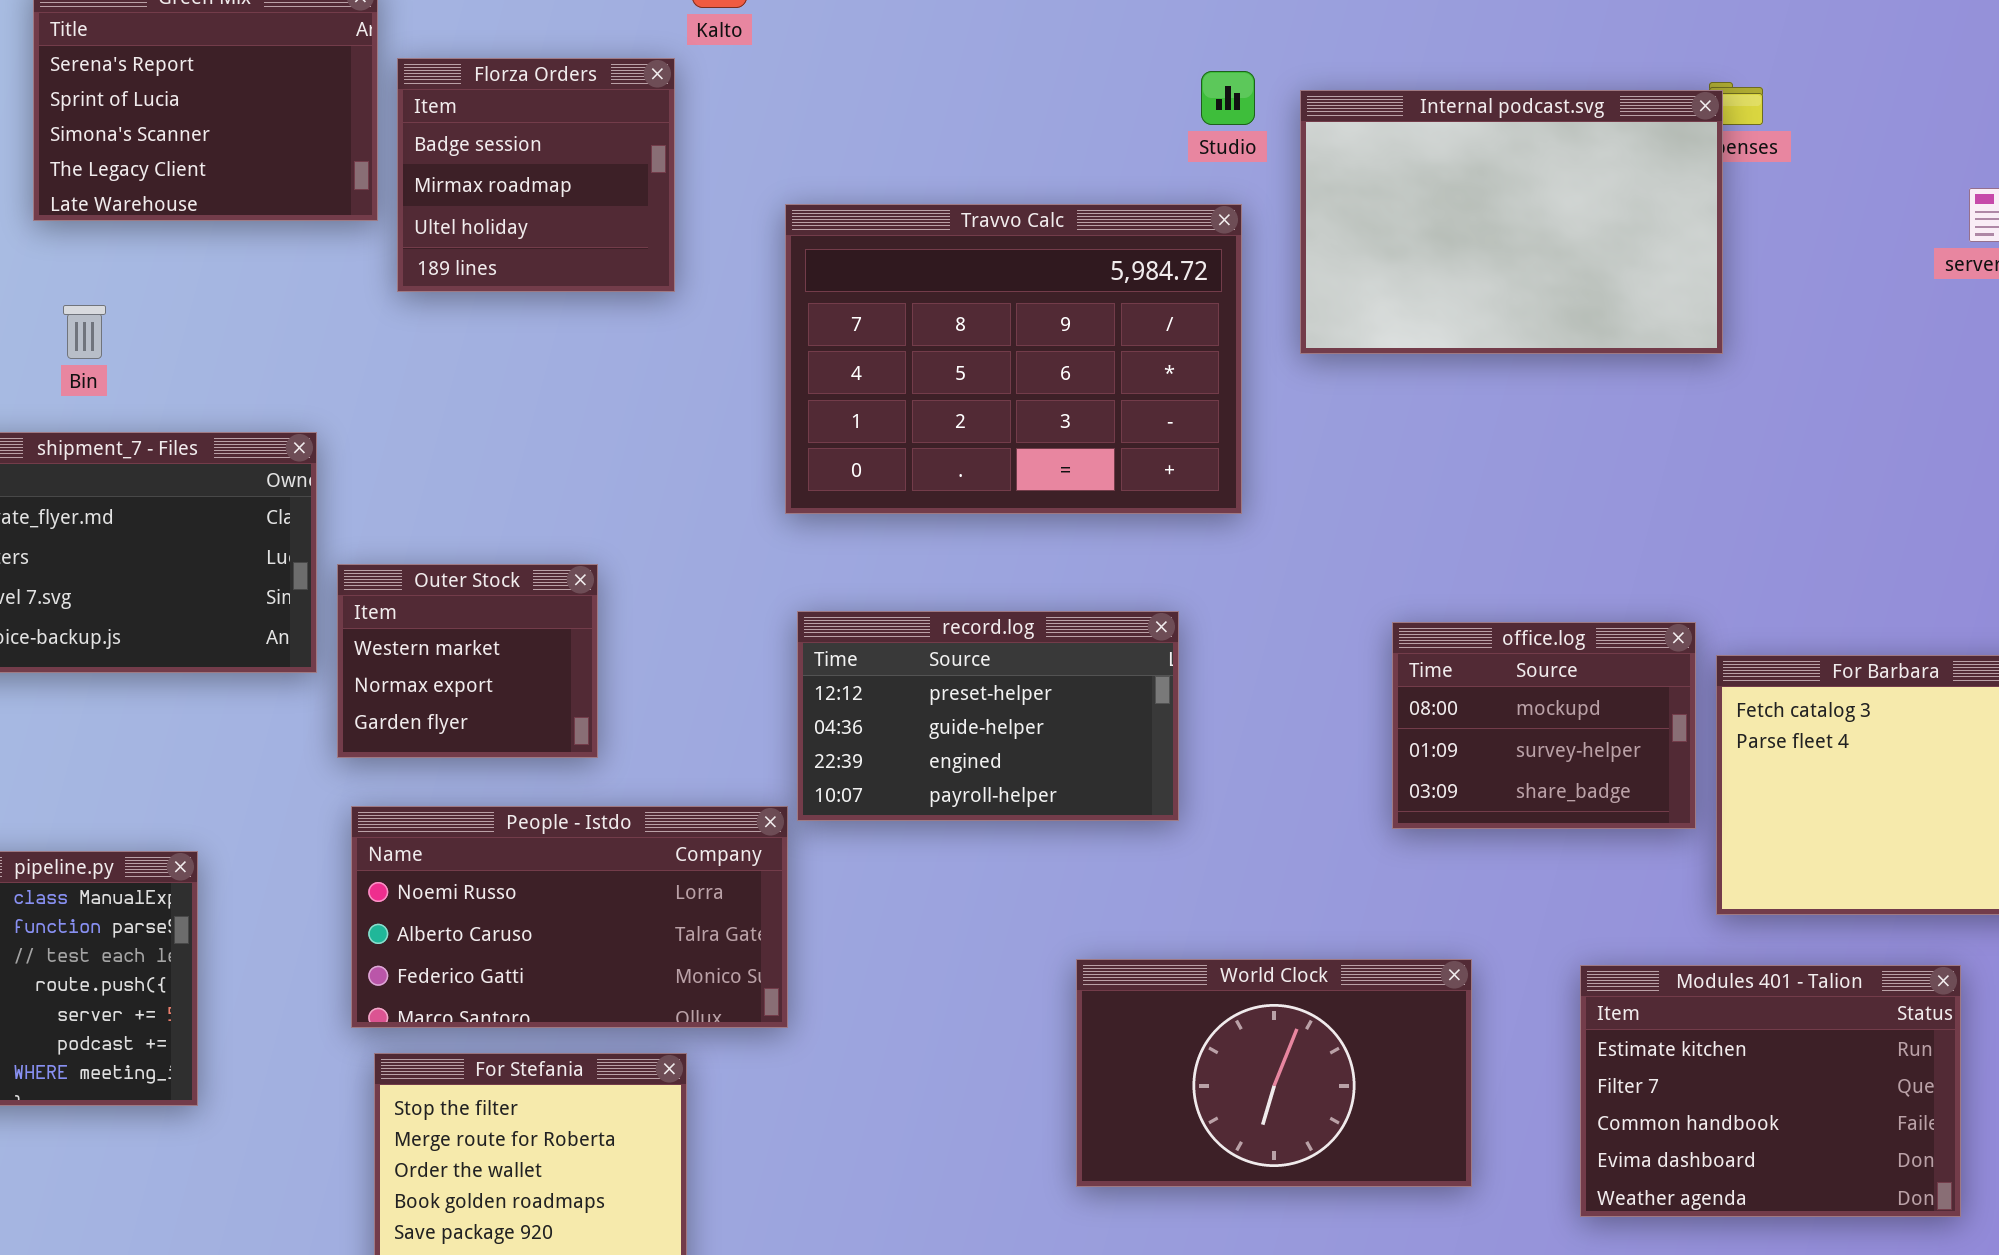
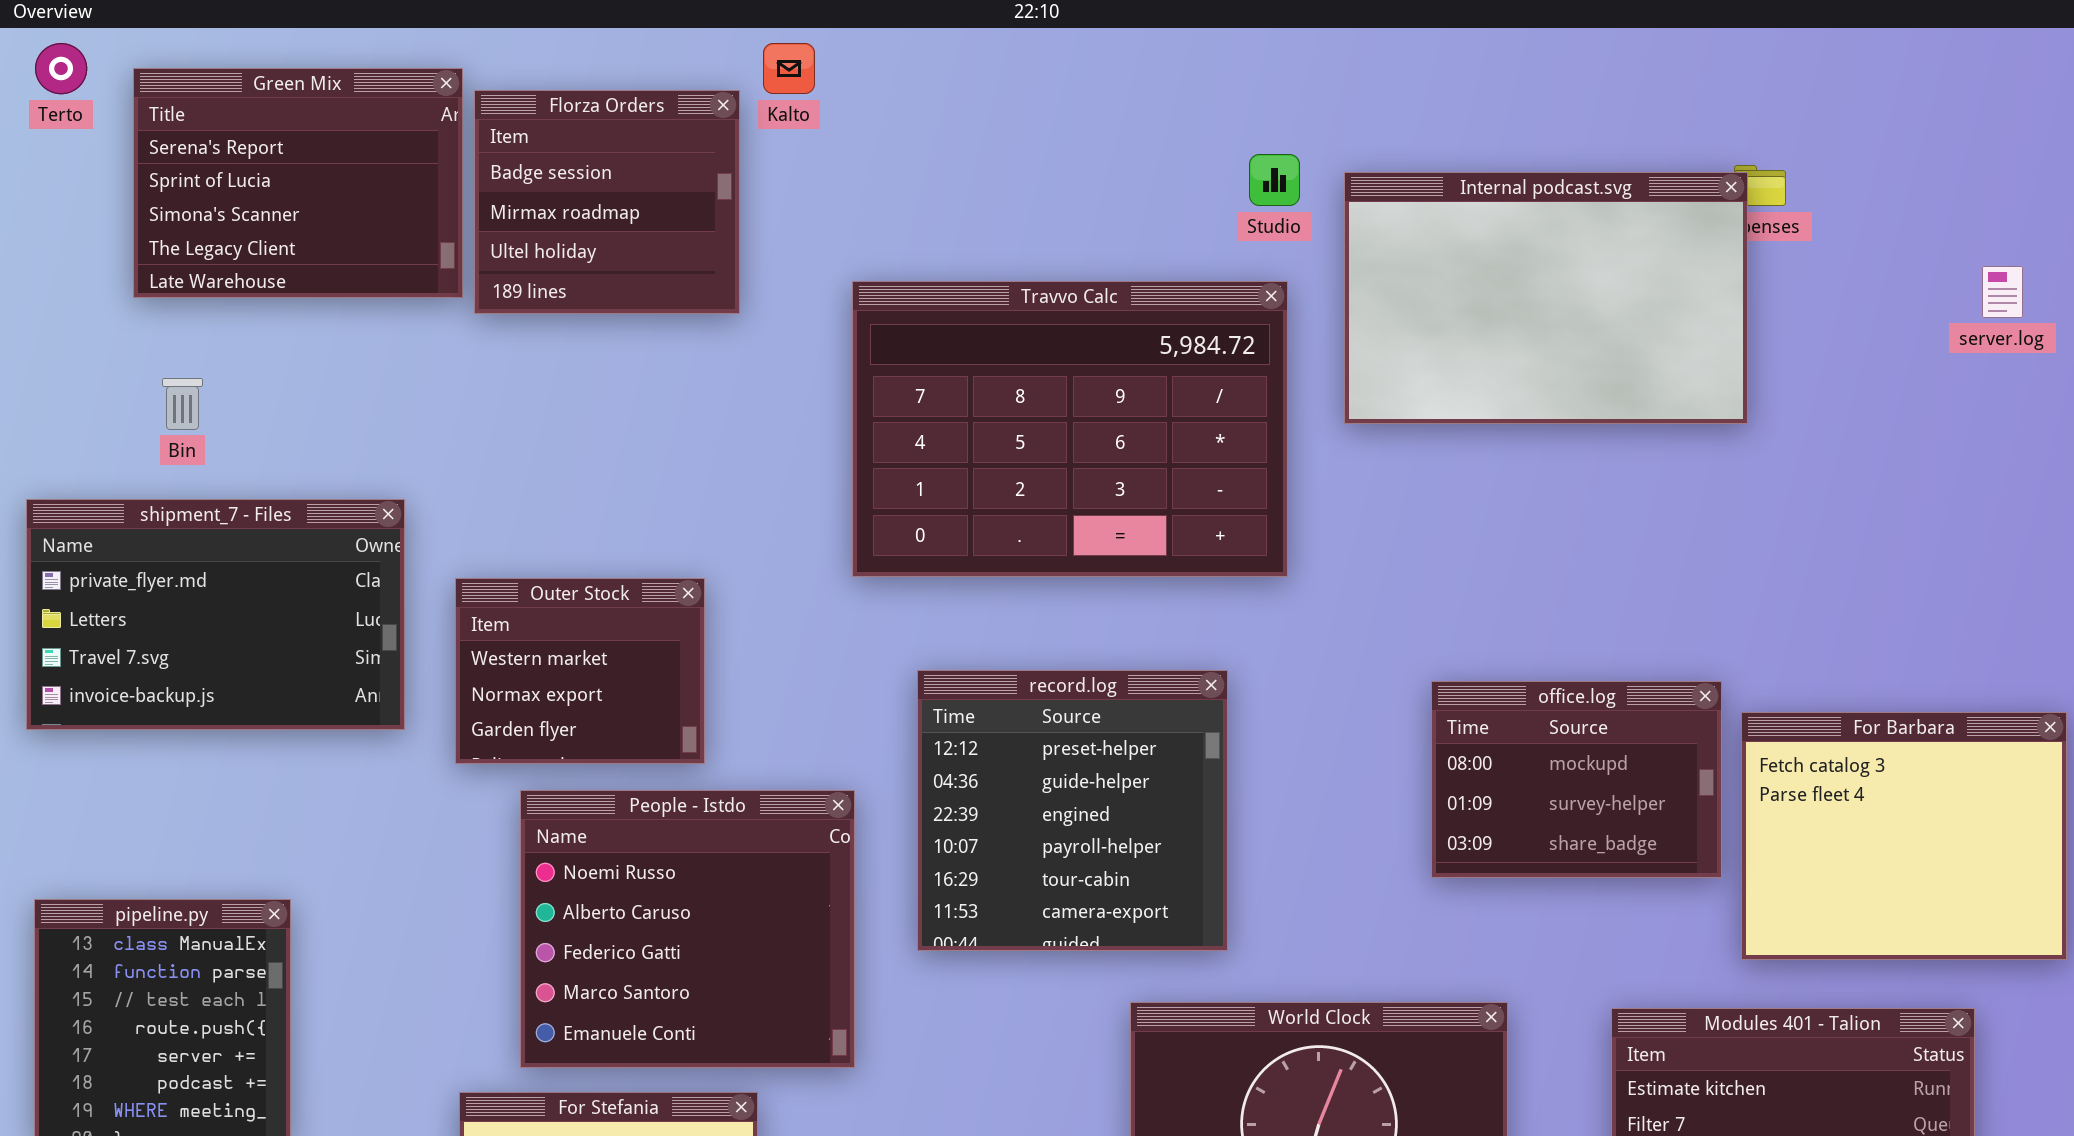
Florza Orders: [397,58,675,292] -> [474,90,740,314], moved
Outer Stock: [337,564,598,758] -> [455,578,705,764], moved
record.log: [797,611,1179,821] -> [917,670,1228,951], resized
People - Istdo: [351,806,788,1028] -> [520,790,855,1068], resized

